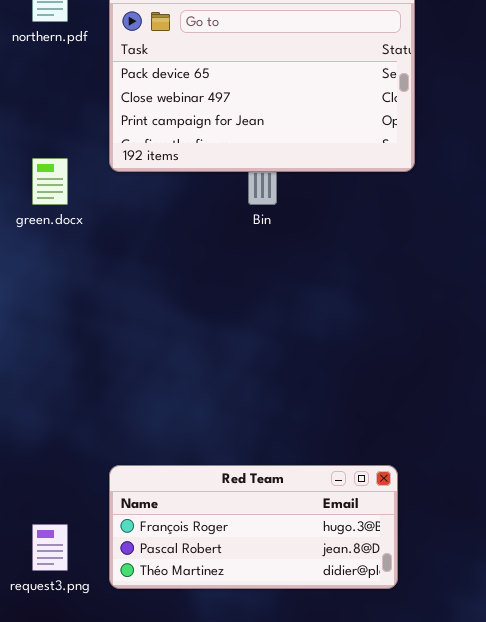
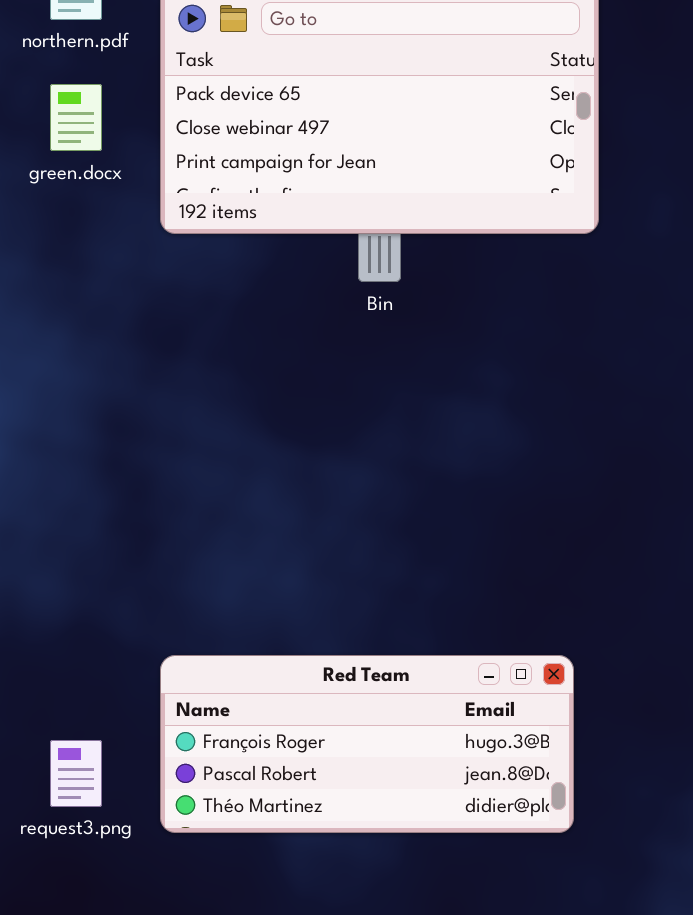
green.docx: [32,158,68,205] -> [50,84,102,151], moved

